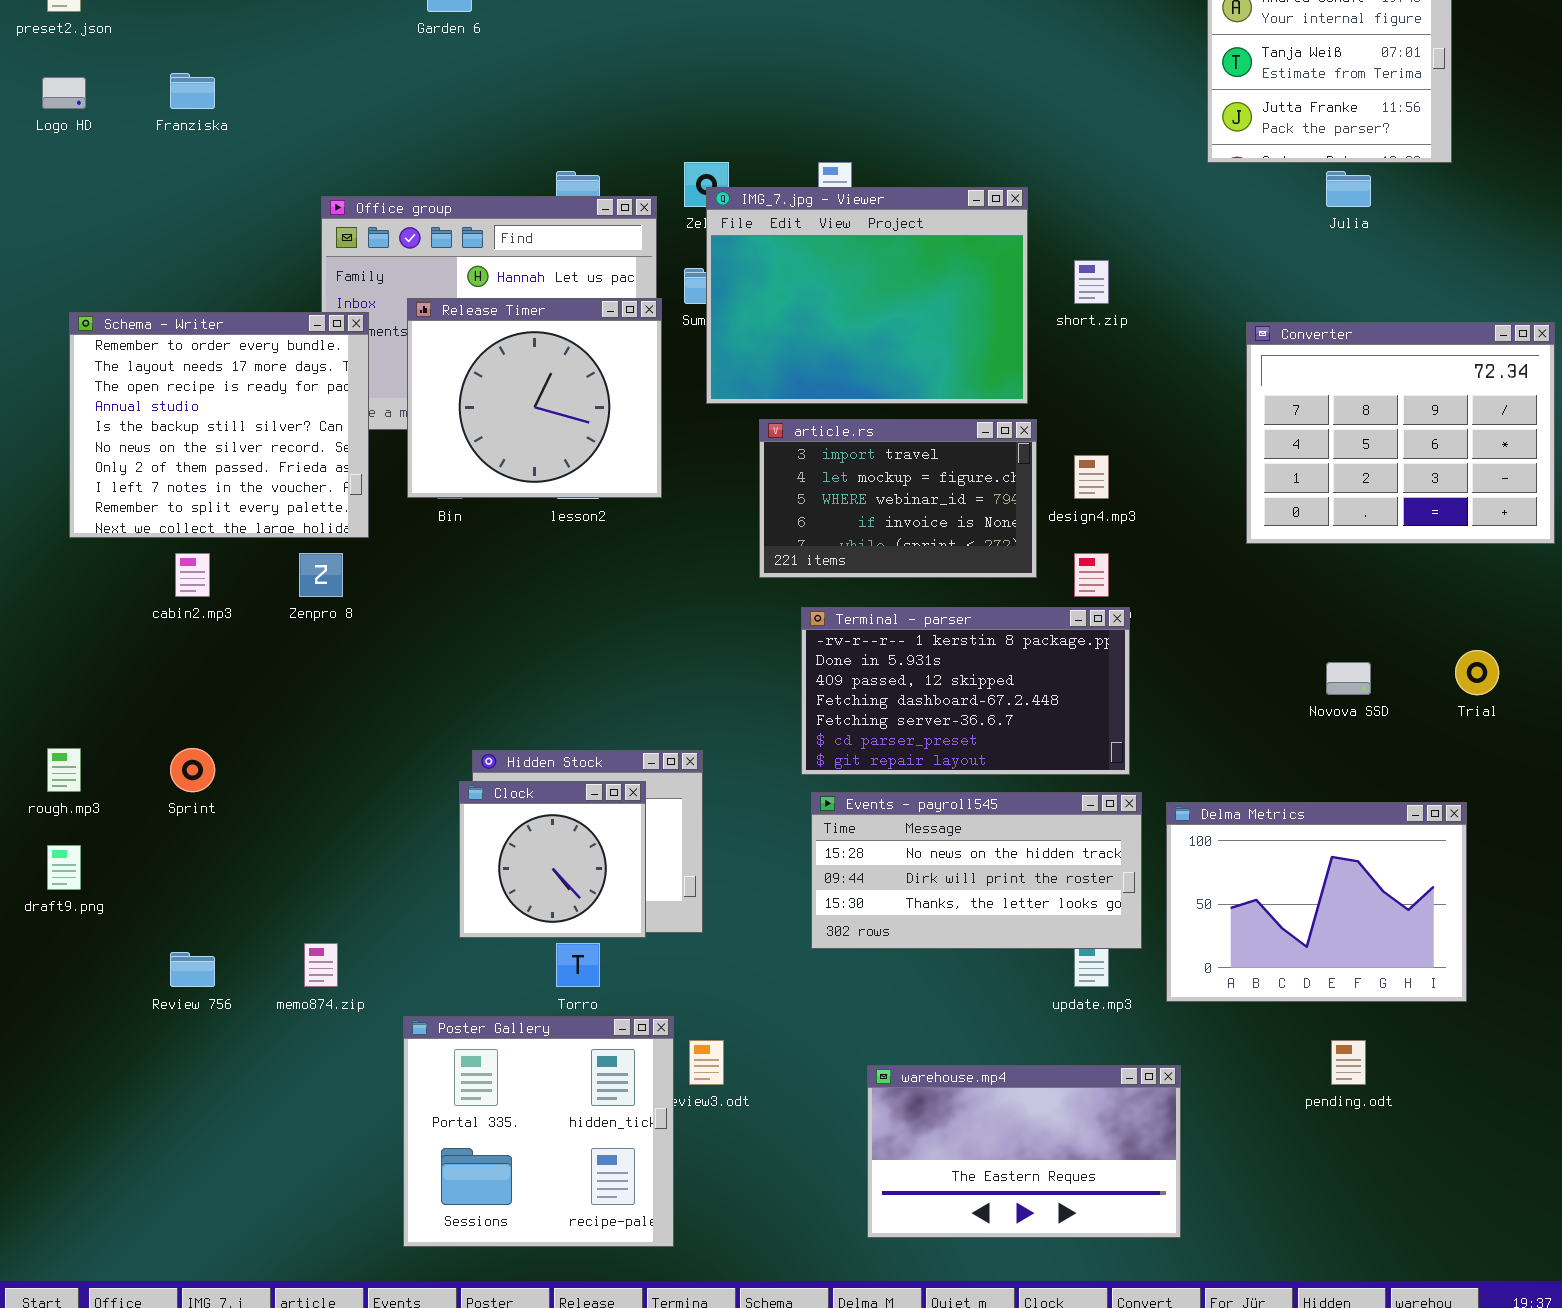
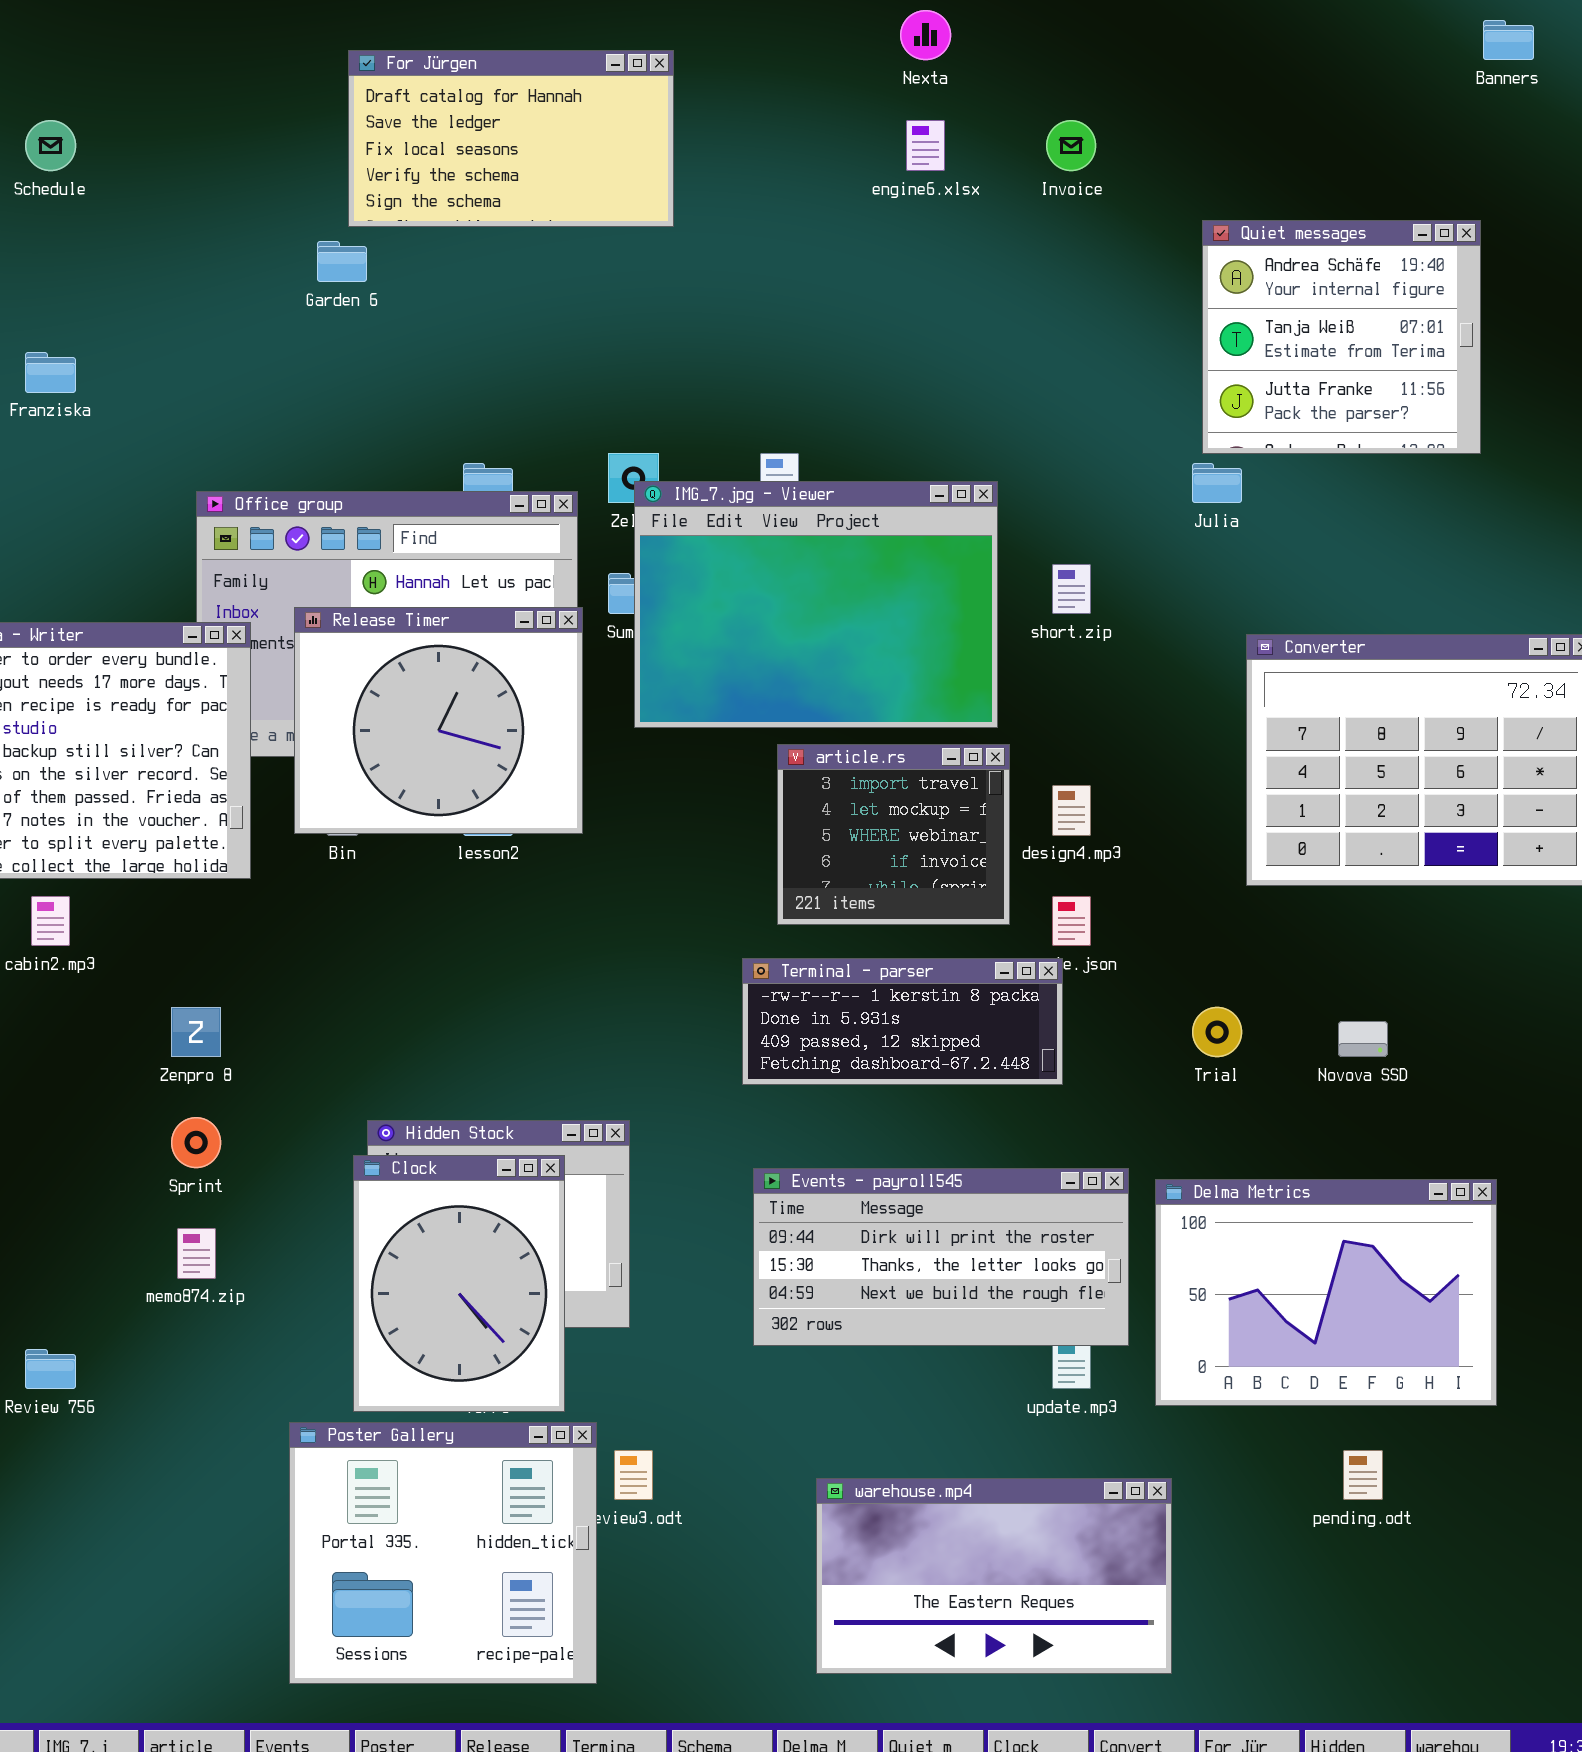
Julia: [1326,171,1371,207] -> [1192,463,1242,503], moved
article.rs: [759,419,1037,578] -> [777,744,1010,925], resized
Zenpro 8: [299,553,343,597] -> [171,1007,221,1057], moved
Terminal - parser: [801,607,1130,775] -> [742,958,1063,1085], resized
Trial: [1455,650,1499,695] -> [1192,1007,1242,1057], moved
Sprint: [170,748,215,792] -> [171,1117,221,1168], moved
Clock: [459,781,646,938] -> [353,1155,565,1412], resized
Events - payroll545: [811,792,1142,949] -> [753,1168,1129,1346], scrolled down 1 row
memo874.zip: [304,943,338,987] -> [177,1228,216,1279], moved

